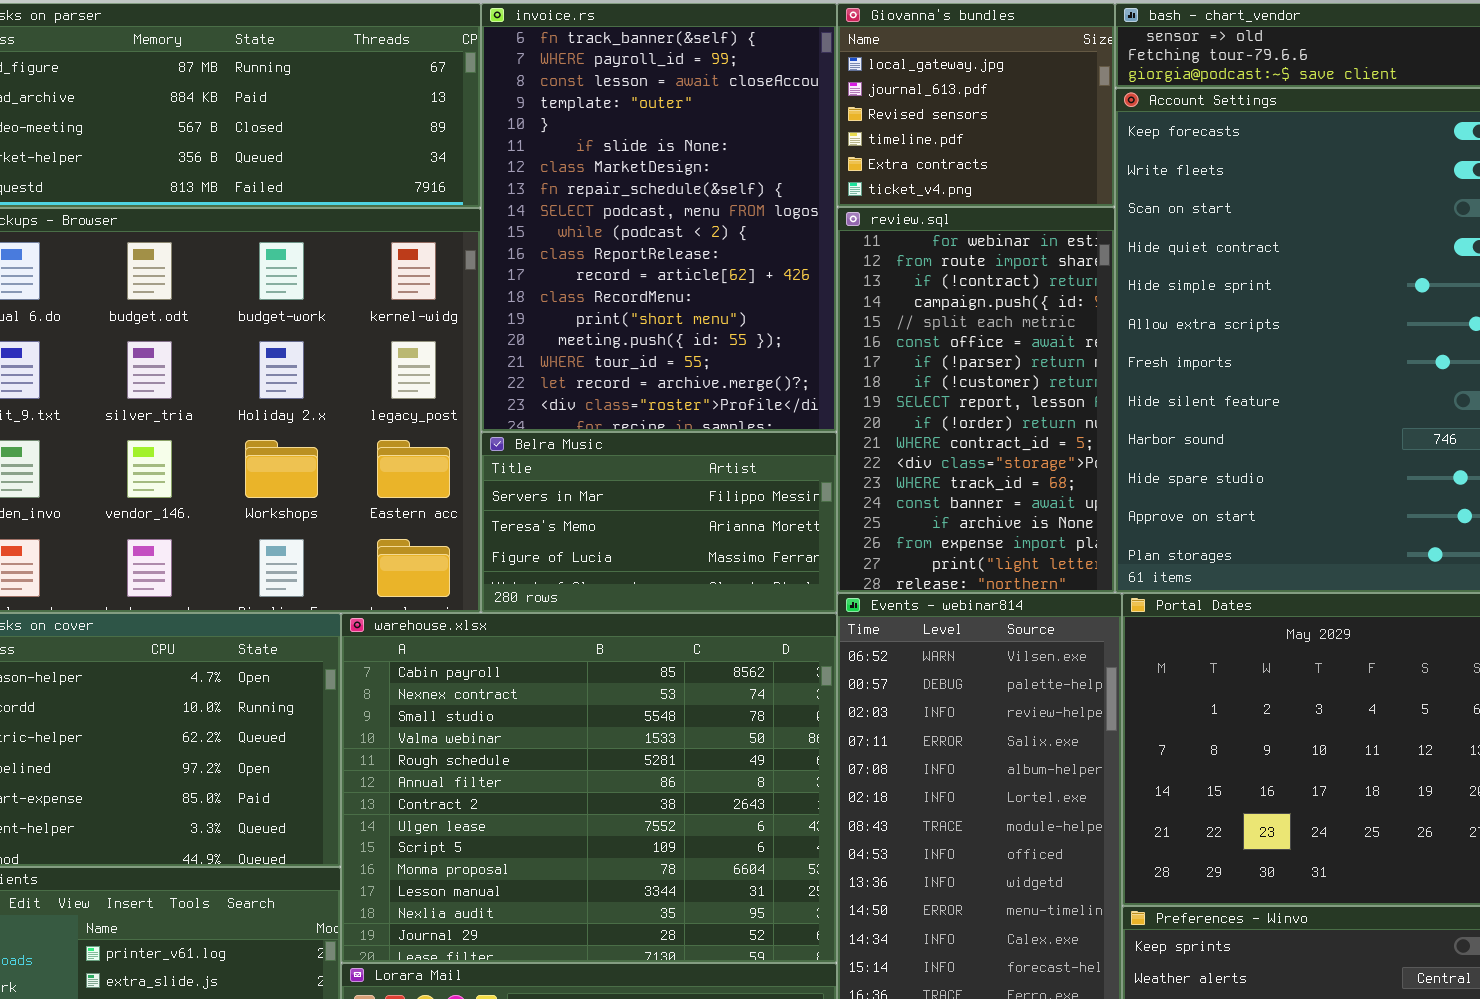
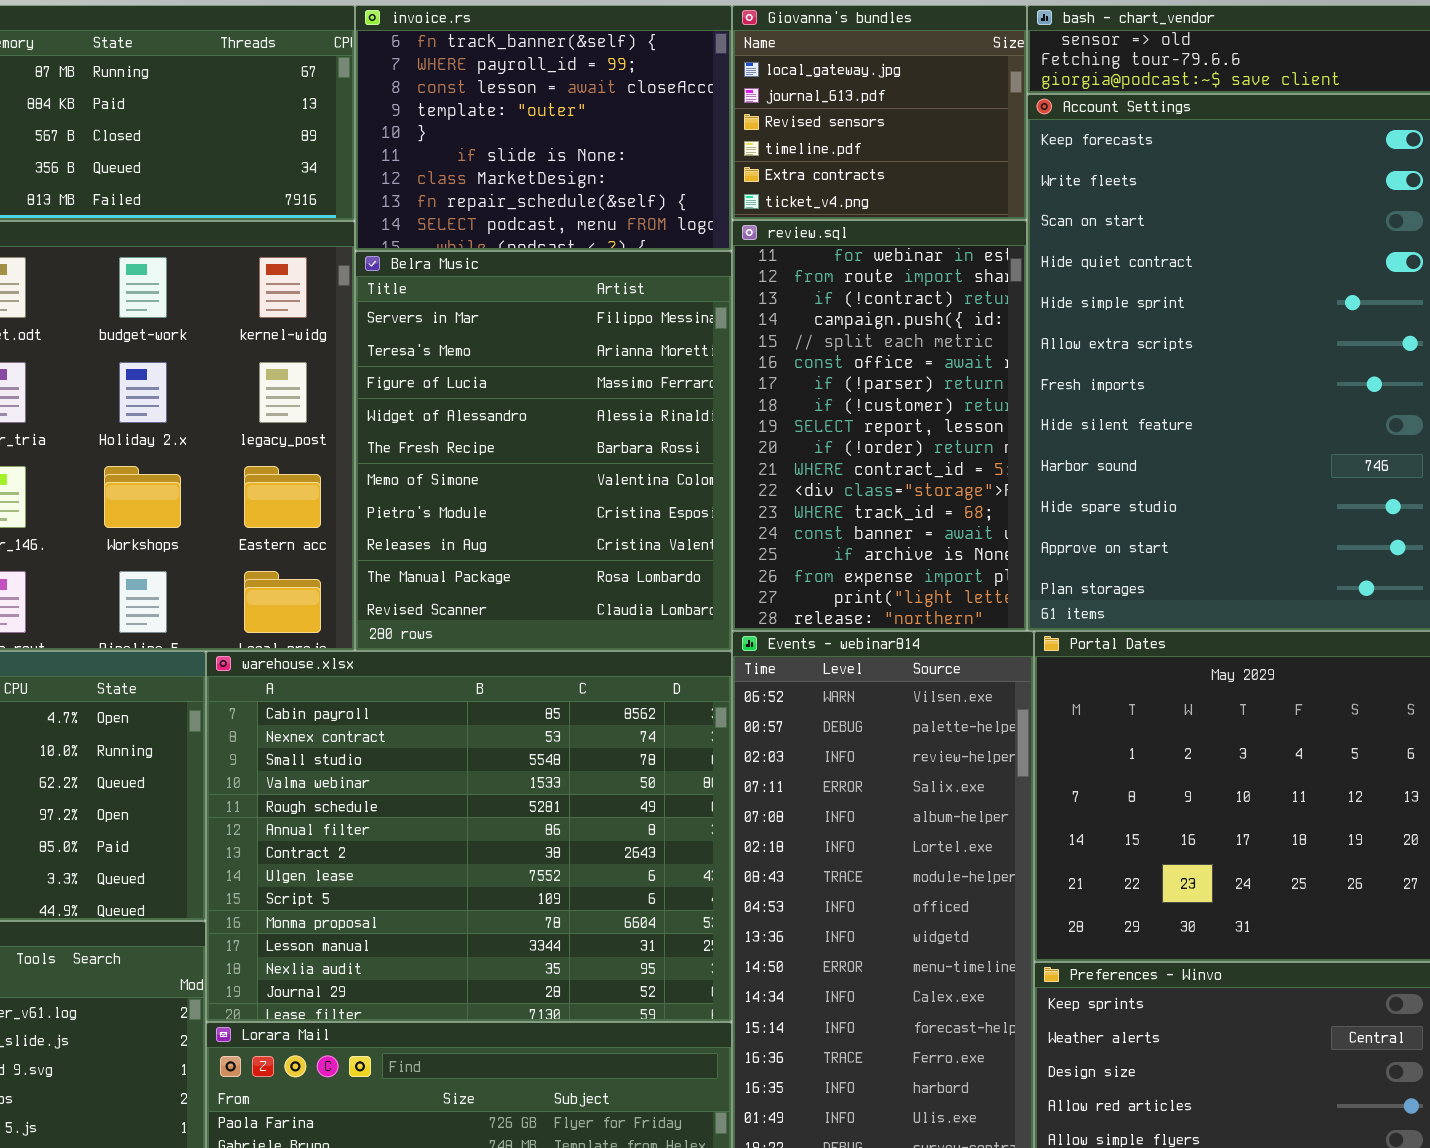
invoice.rs: [481,3,837,432] -> [355,5,732,251], resized
Belra Music: [481,432,837,613] -> [355,251,732,651], resized

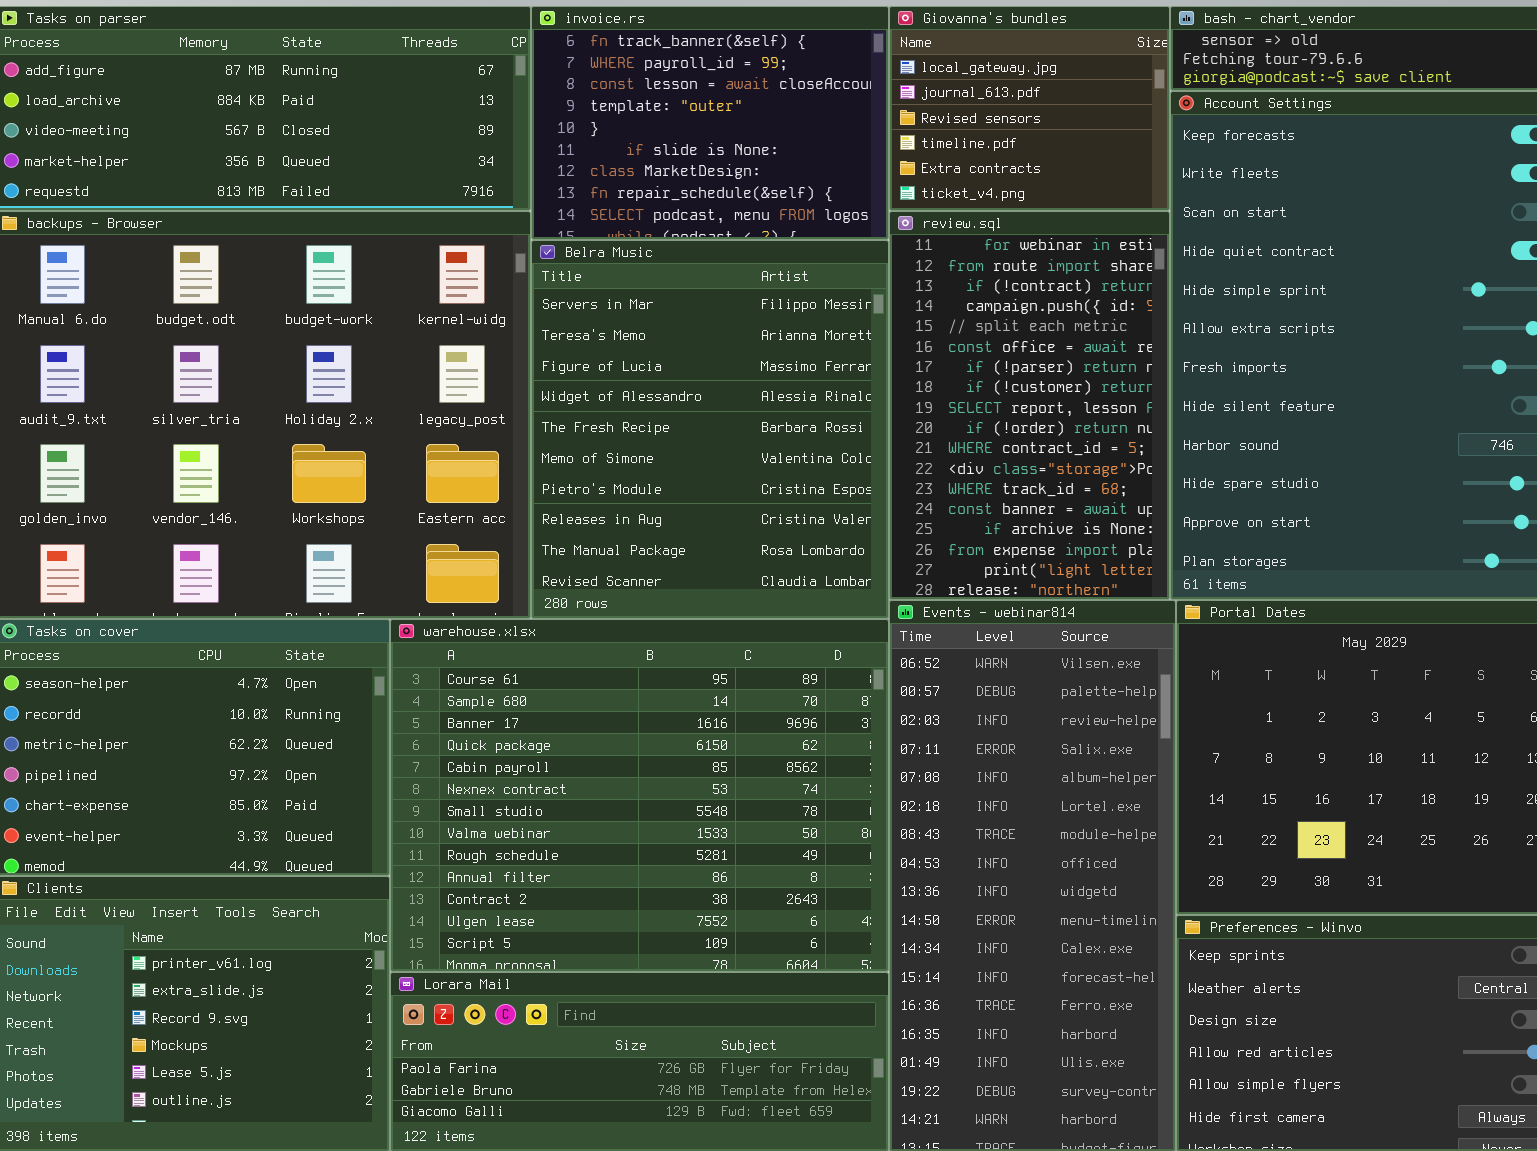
warehouse.xlsx: [206,651,732,1022] -> [390,619,889,972], scrolled up 4 rows

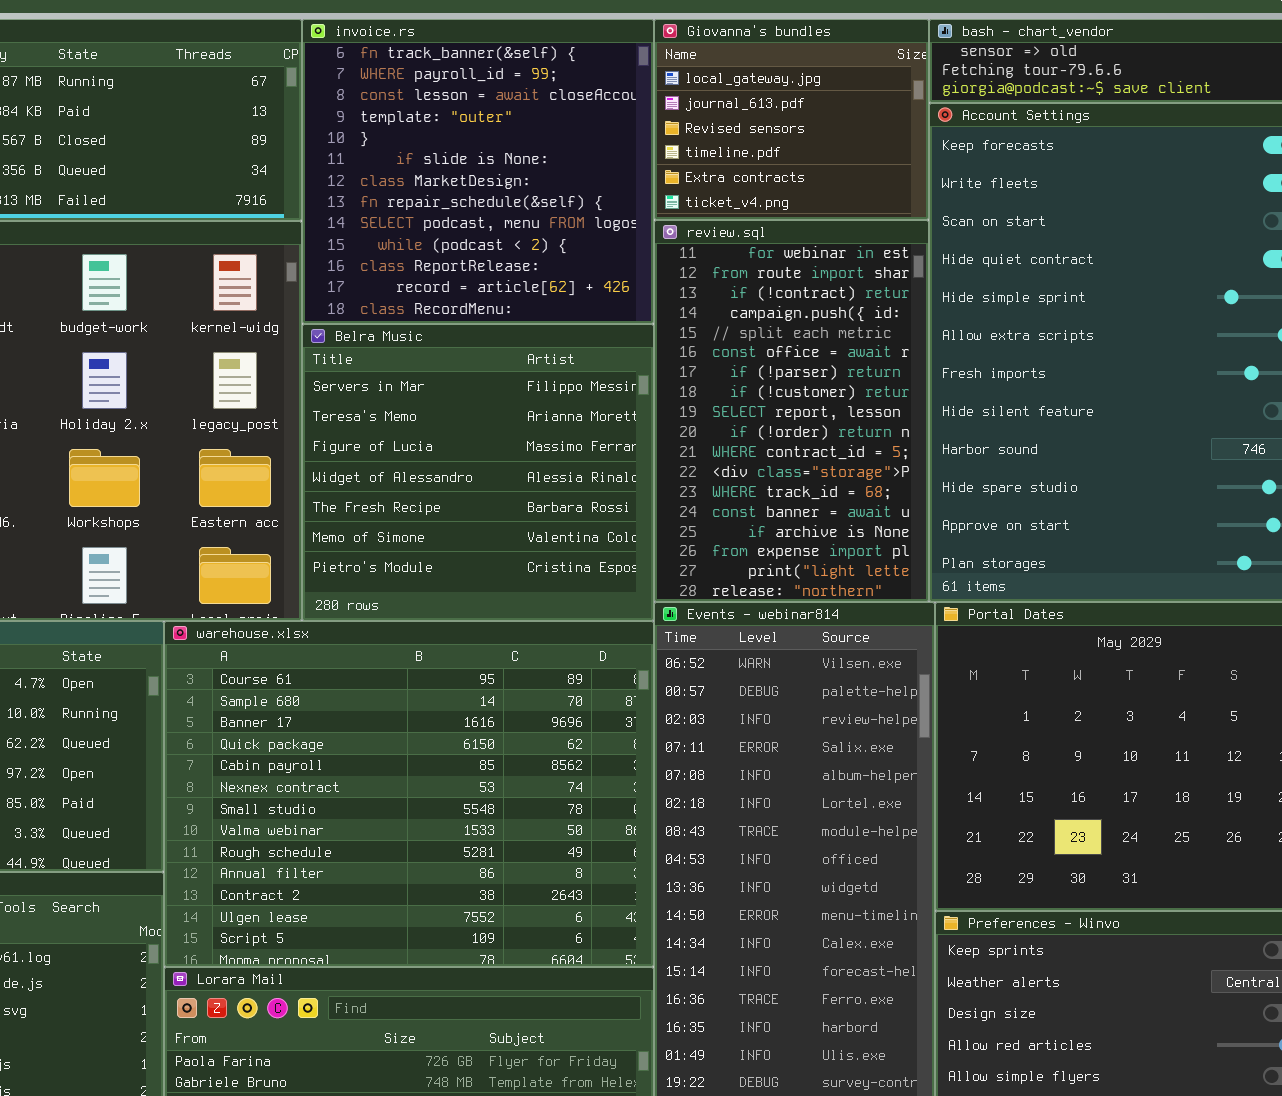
invoice.rs: [531,6,889,240] -> [302,19,654,324], resized
Belra Music: [531,240,889,619] -> [302,324,654,621], resized

